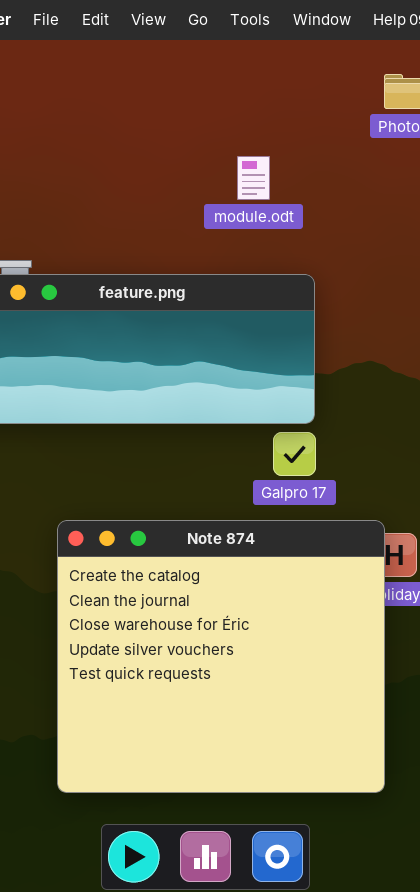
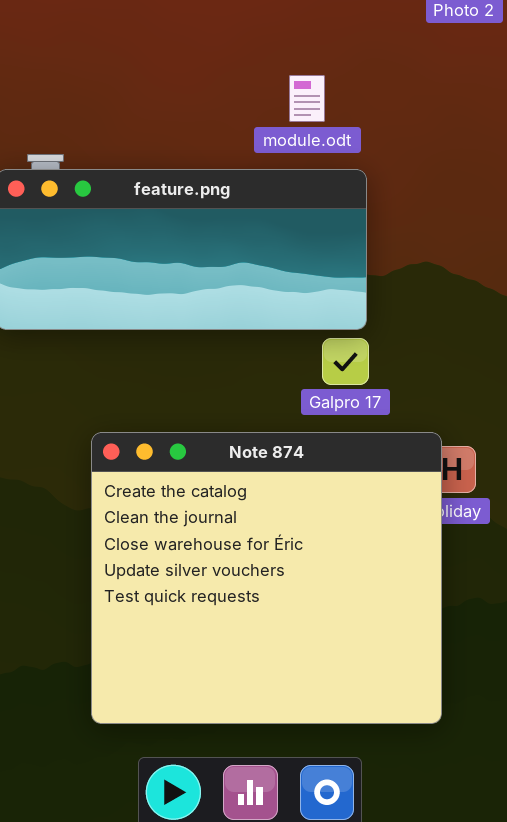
module.odt: [237,156,270,200] -> [289,75,325,122], moved

